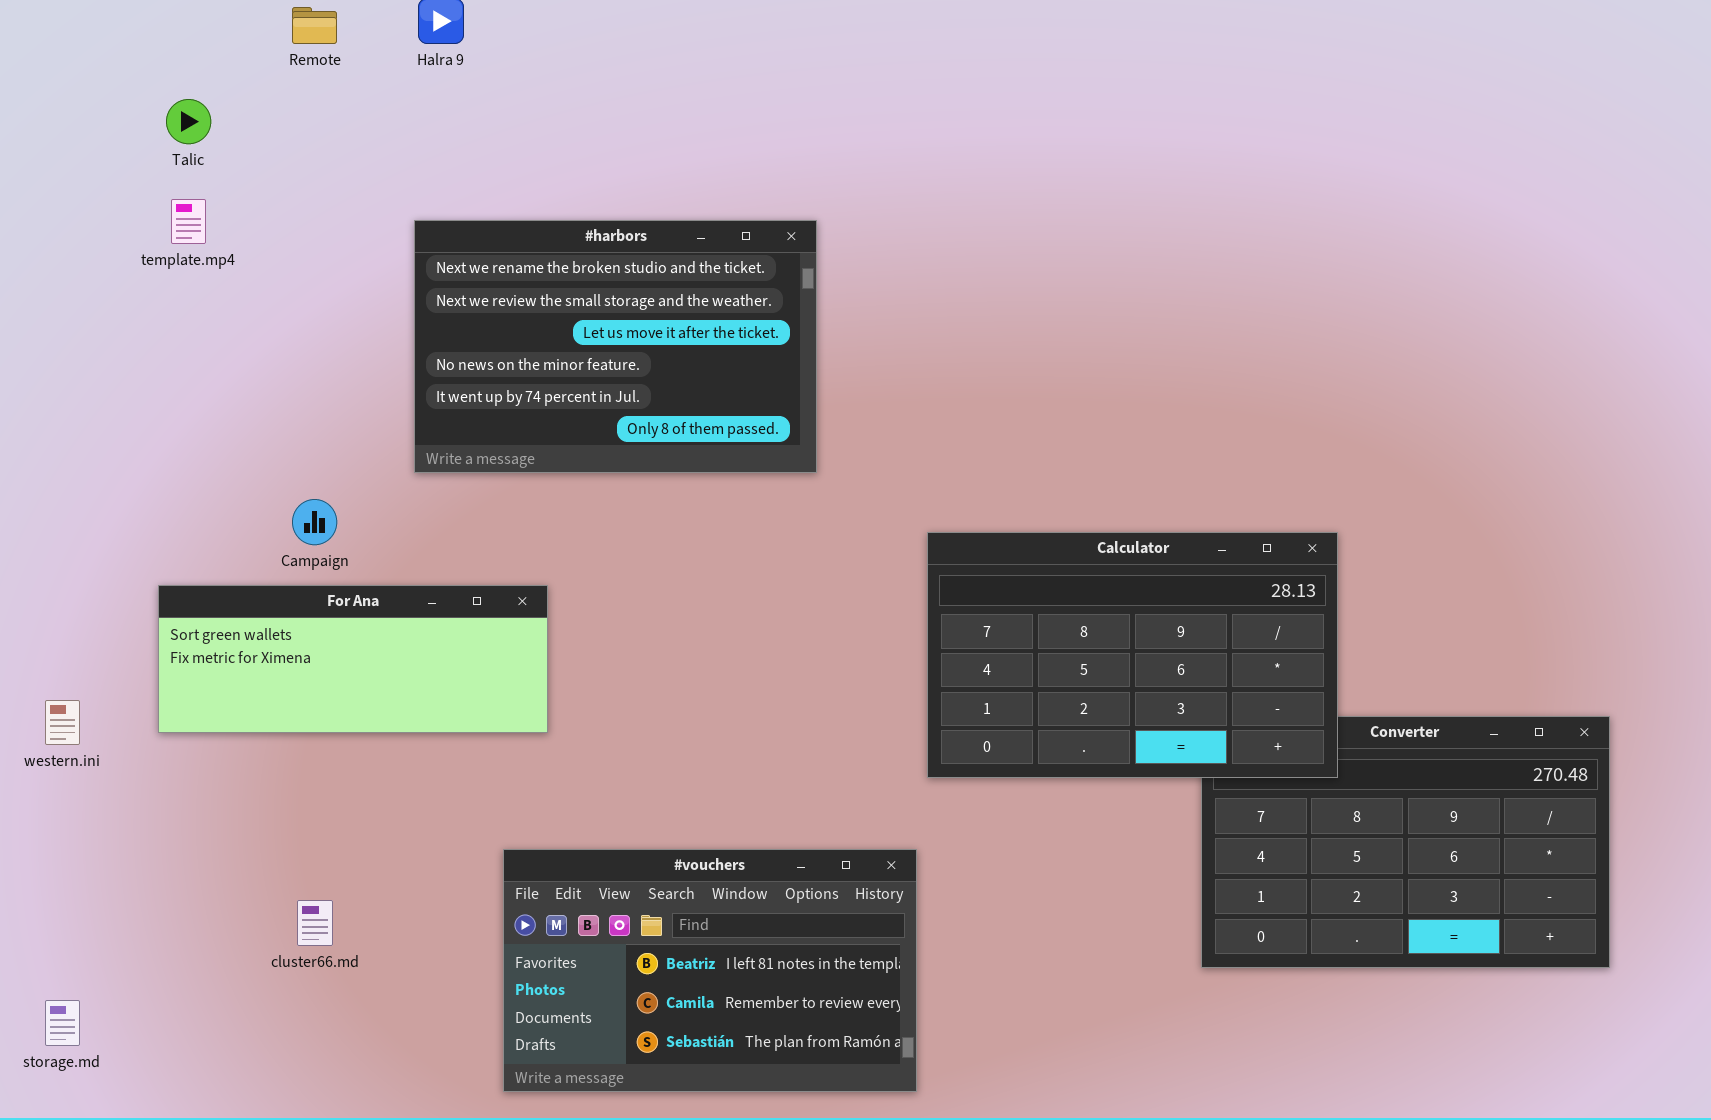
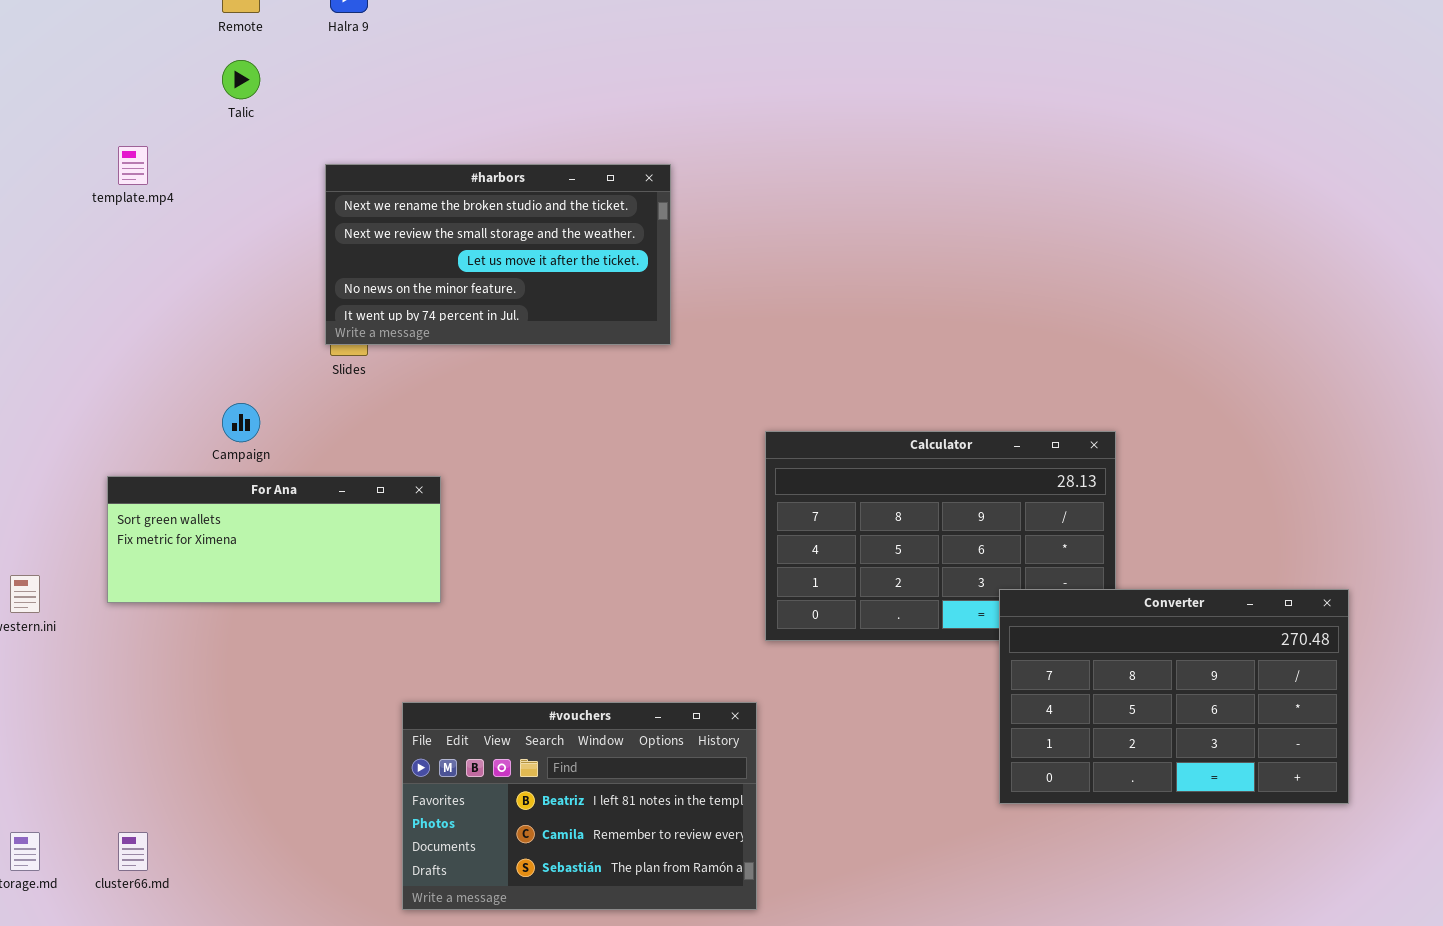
Talic: [166,99,211,144] -> [222,60,260,99], moved
#harbors: [414,220,817,473] -> [325,164,671,345], resized
Converter: [1201,716,1610,968] -> [999,589,1349,804], raised
cluster66.md: [297,900,333,946] -> [118,832,148,871], moved

